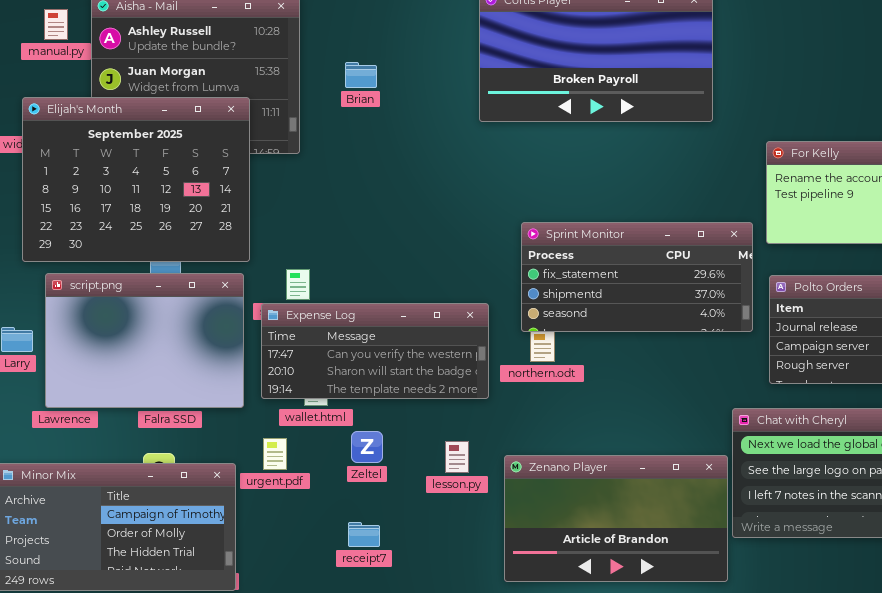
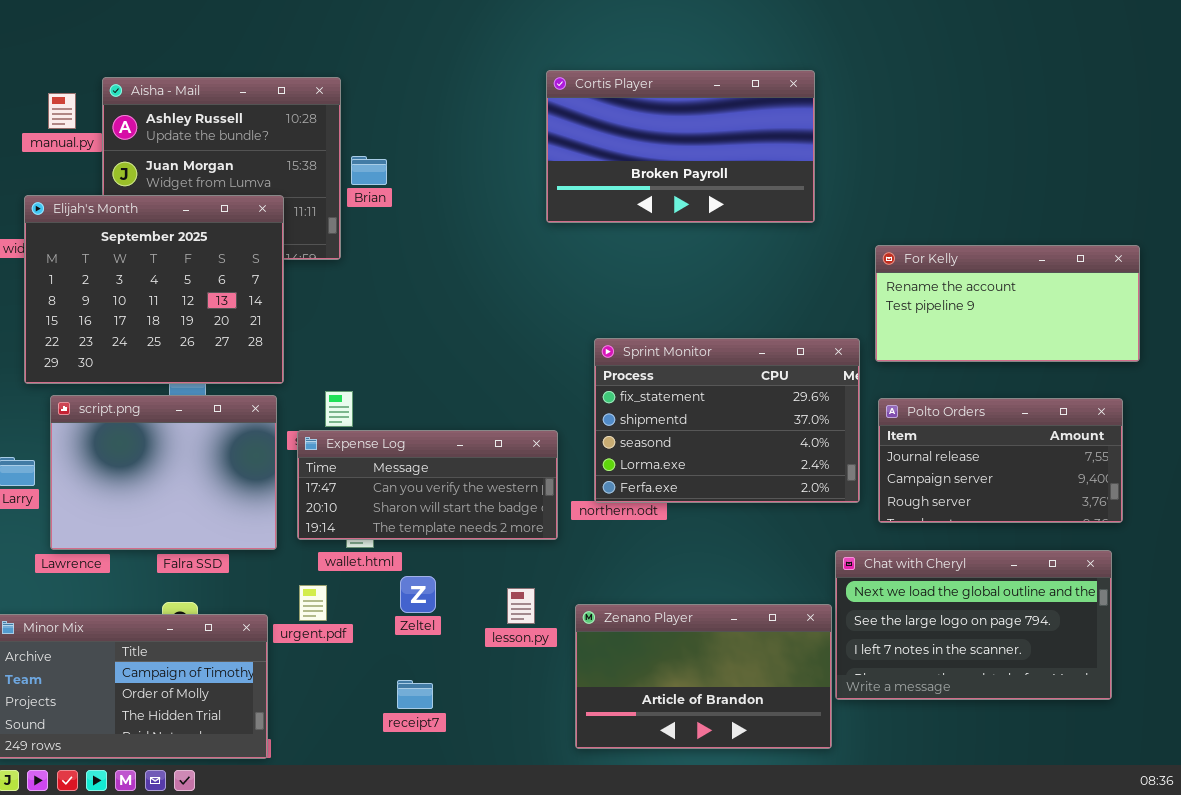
Brian: [345,62,377,88] -> [351,156,387,185], moved
Sprint Monitor: [521,222,753,332] -> [594,338,860,503], resized

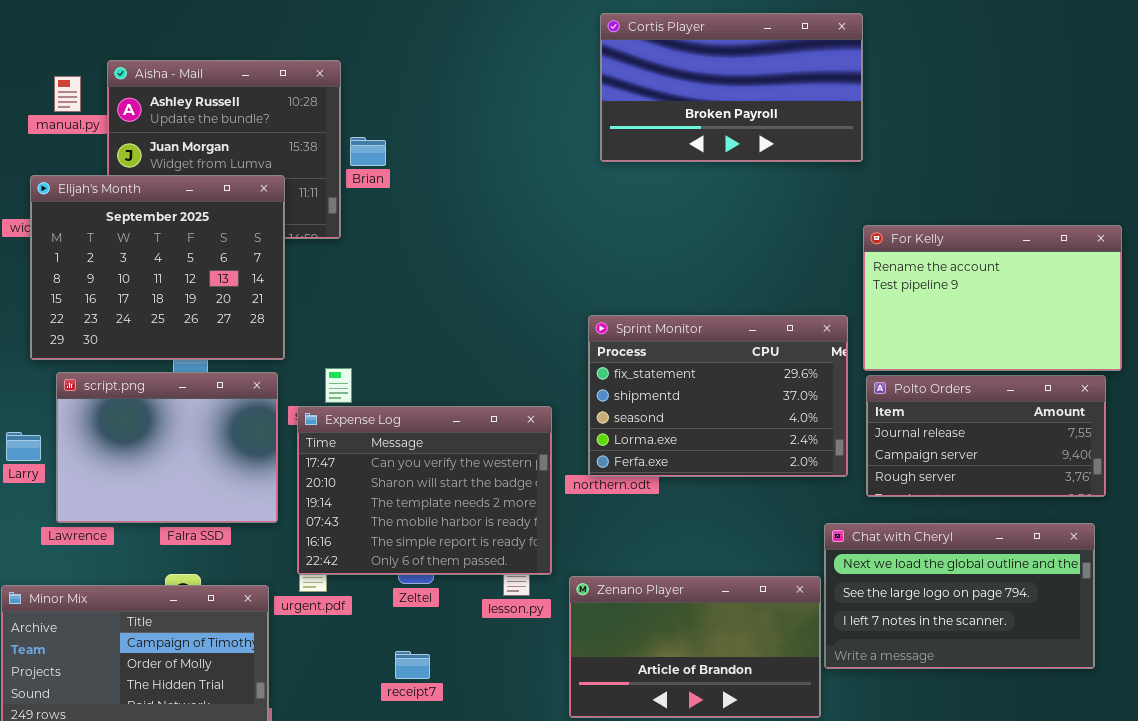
Cortis Player: [546,70,815,223] -> [600,13,863,162], moved
For Kelly: [875,245,1140,362] -> [863,225,1122,371], resized
Expense Log: [297,430,558,540] -> [297,406,552,575], resized

